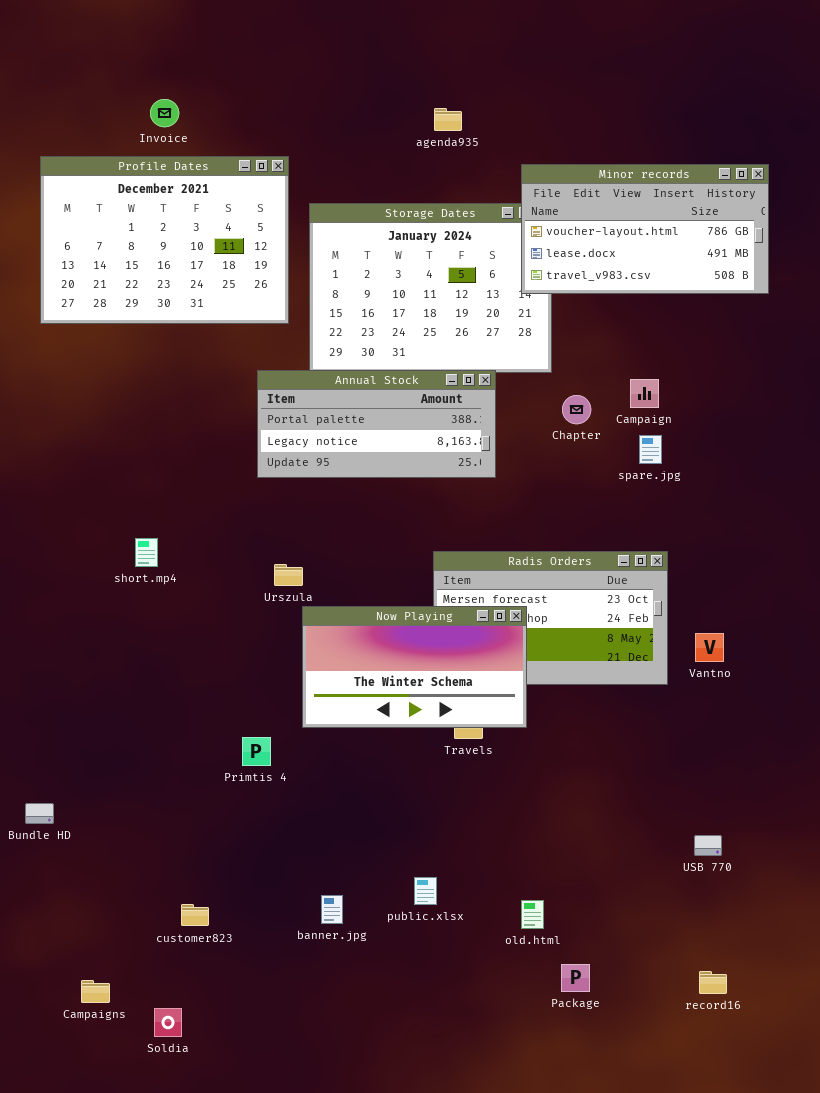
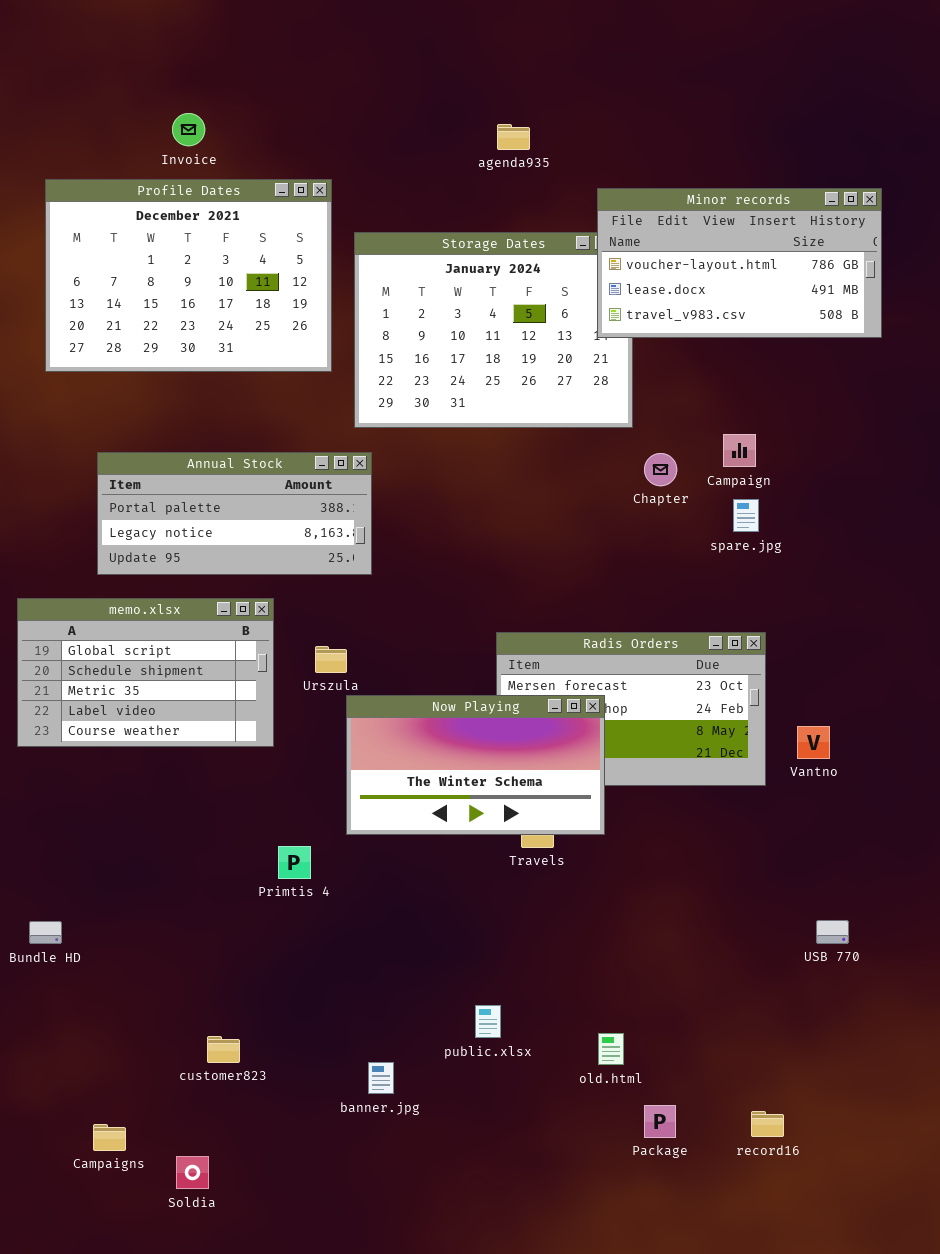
Annual Stock: [257,370,496,478] -> [97,452,372,575], moved
memo.xlsx: none -> [17,598,274,747], opened
USB 770: [694,835,722,856] -> [816,920,849,944], moved
banner.jpg: [321,895,343,924] -> [368,1062,394,1094], moved
record16: [699,971,727,994] -> [751,1111,784,1137], moved

